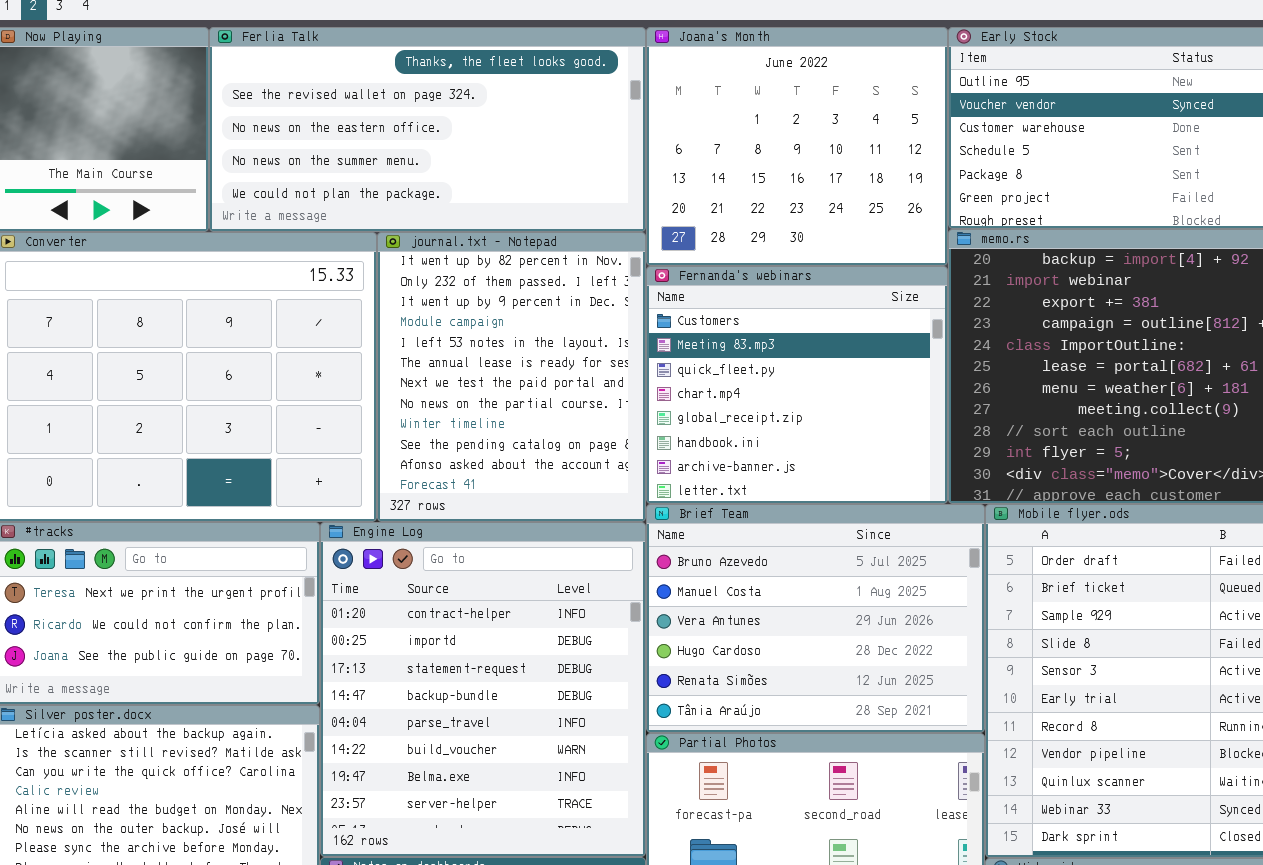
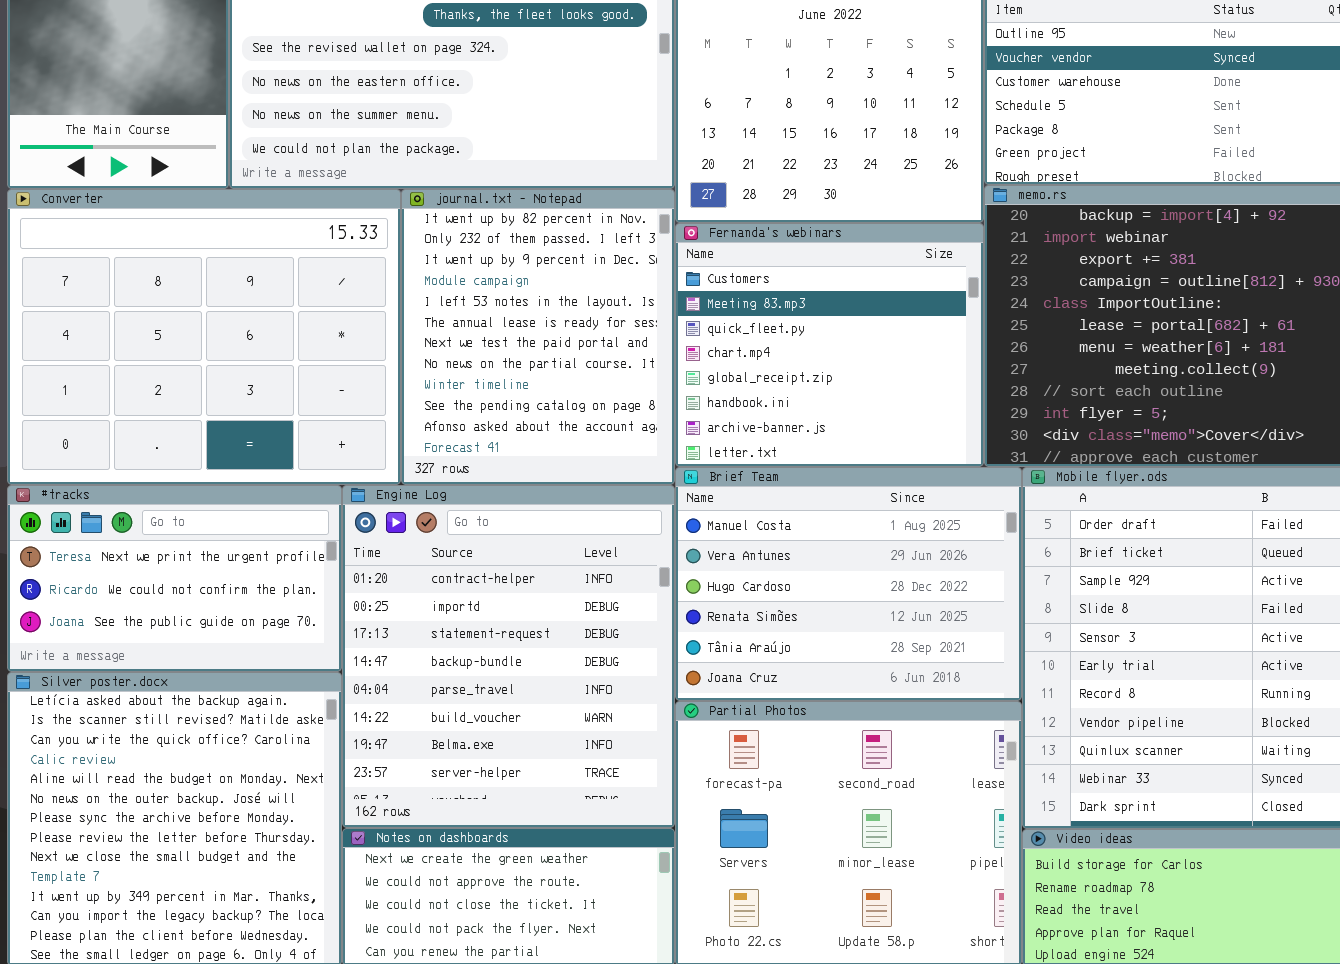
Brief Team: [646,504,985,733] -> [675,467,1022,701], scrolled down 1 row

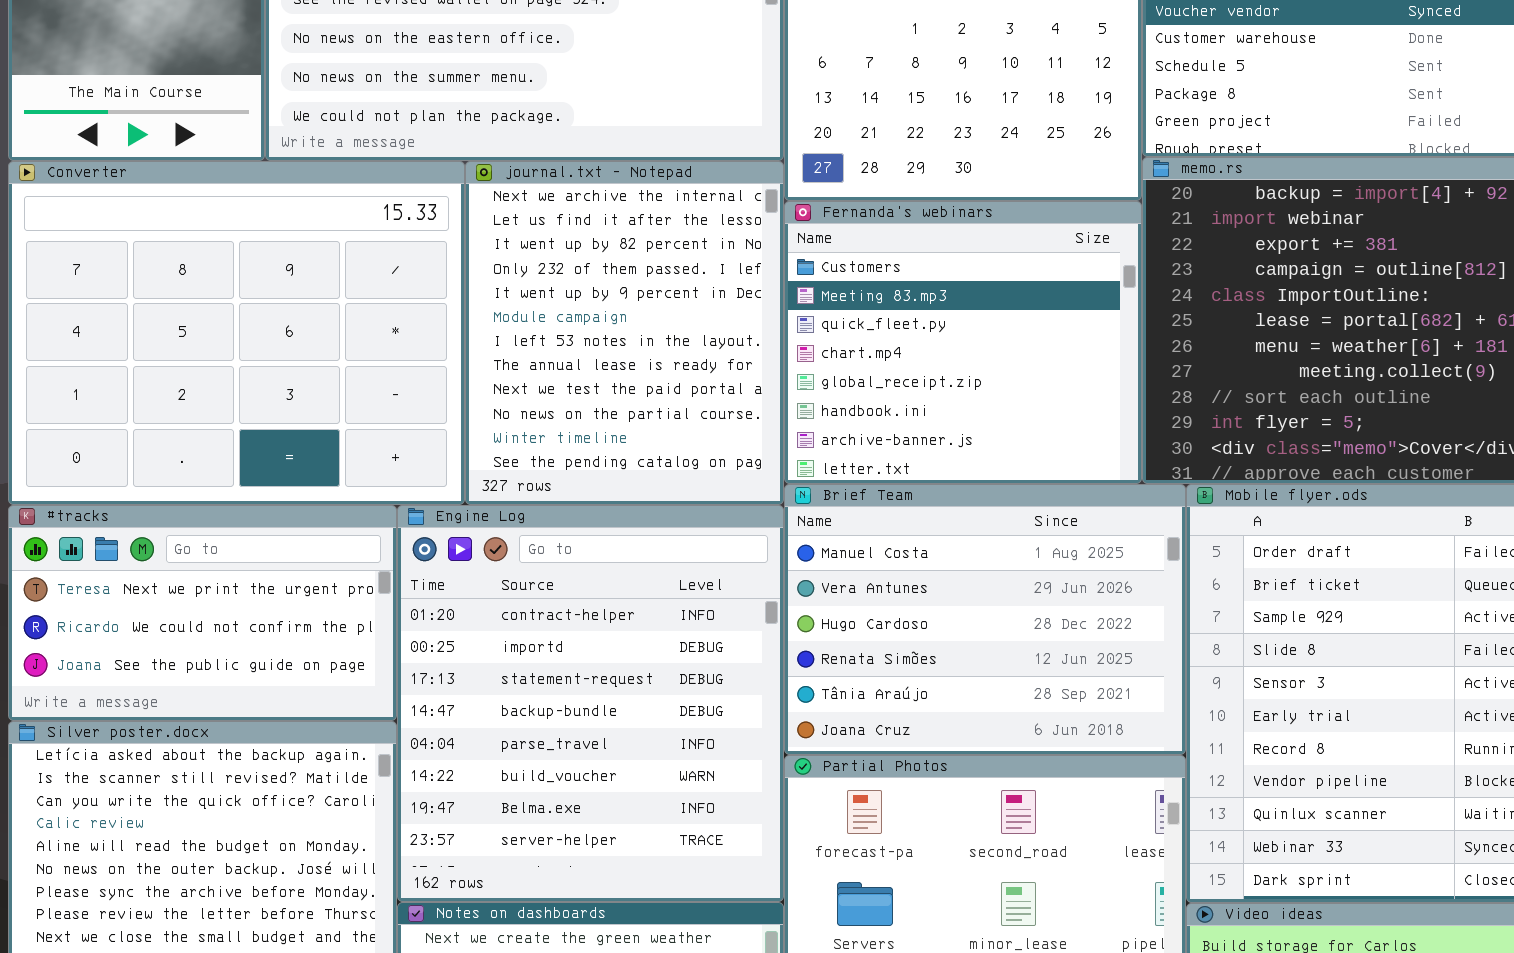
journal.txt - Notepad: [401,189,675,485] -> [465,161,784,505], scrolled up 2 rows

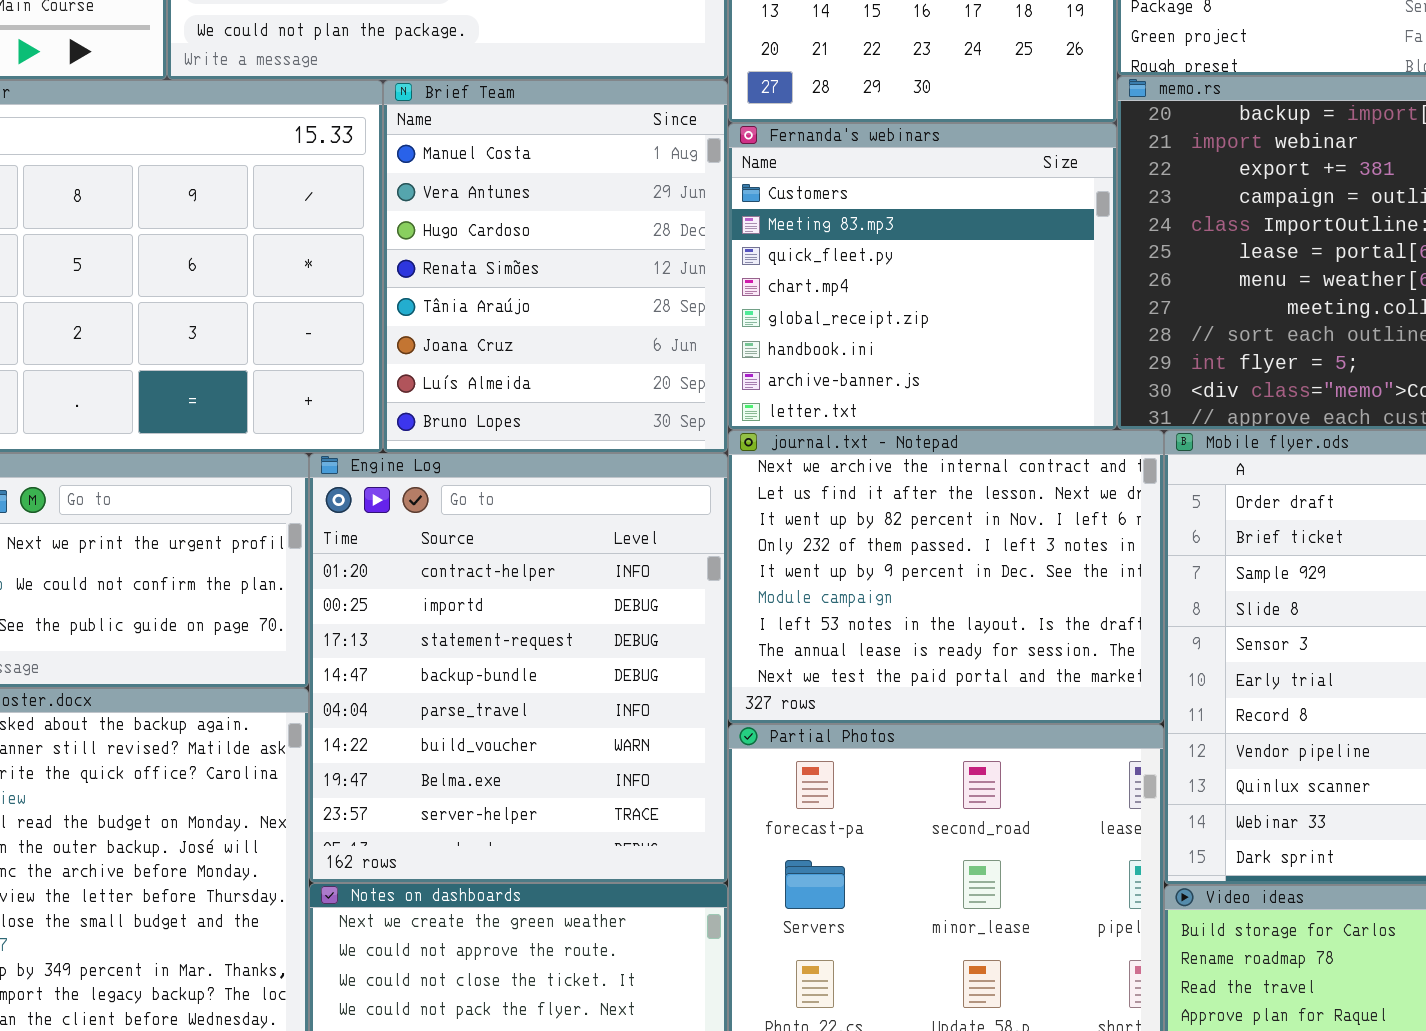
journal.txt - Notepad: [465,161,784,505] -> [728,430,1164,724], moved, resized
Brief Team: [784,484,1186,755] -> [383,80,728,453], moved, resized

